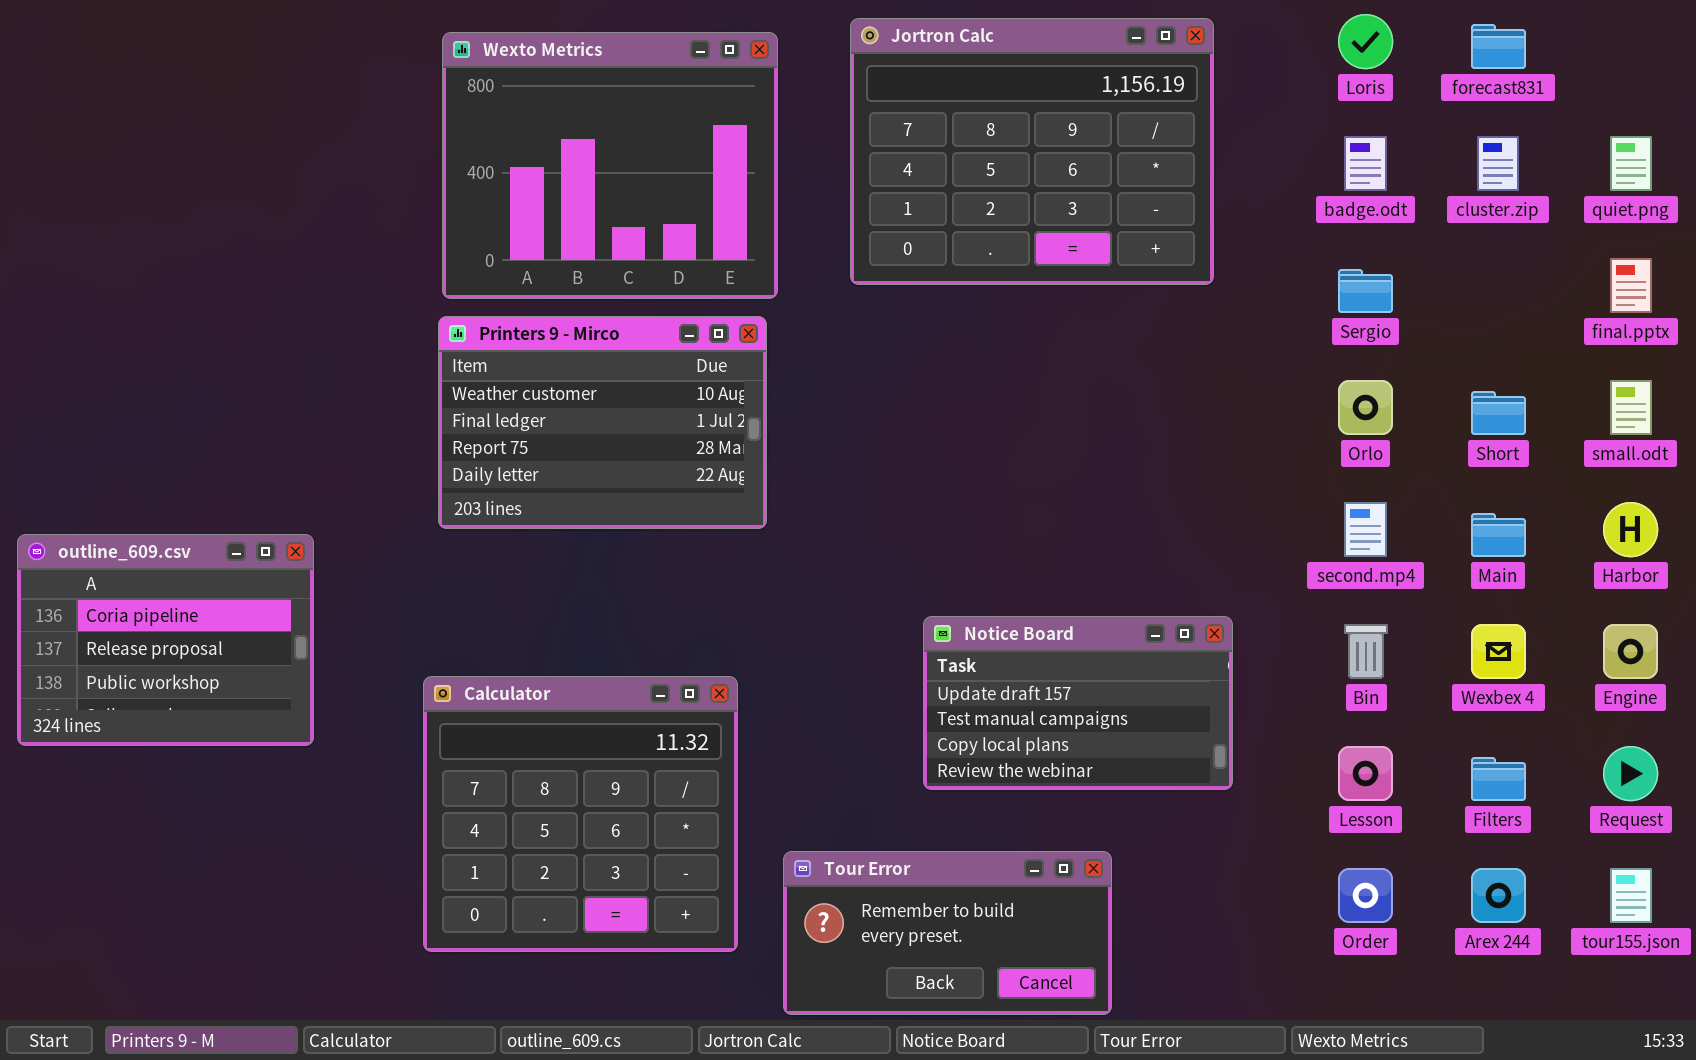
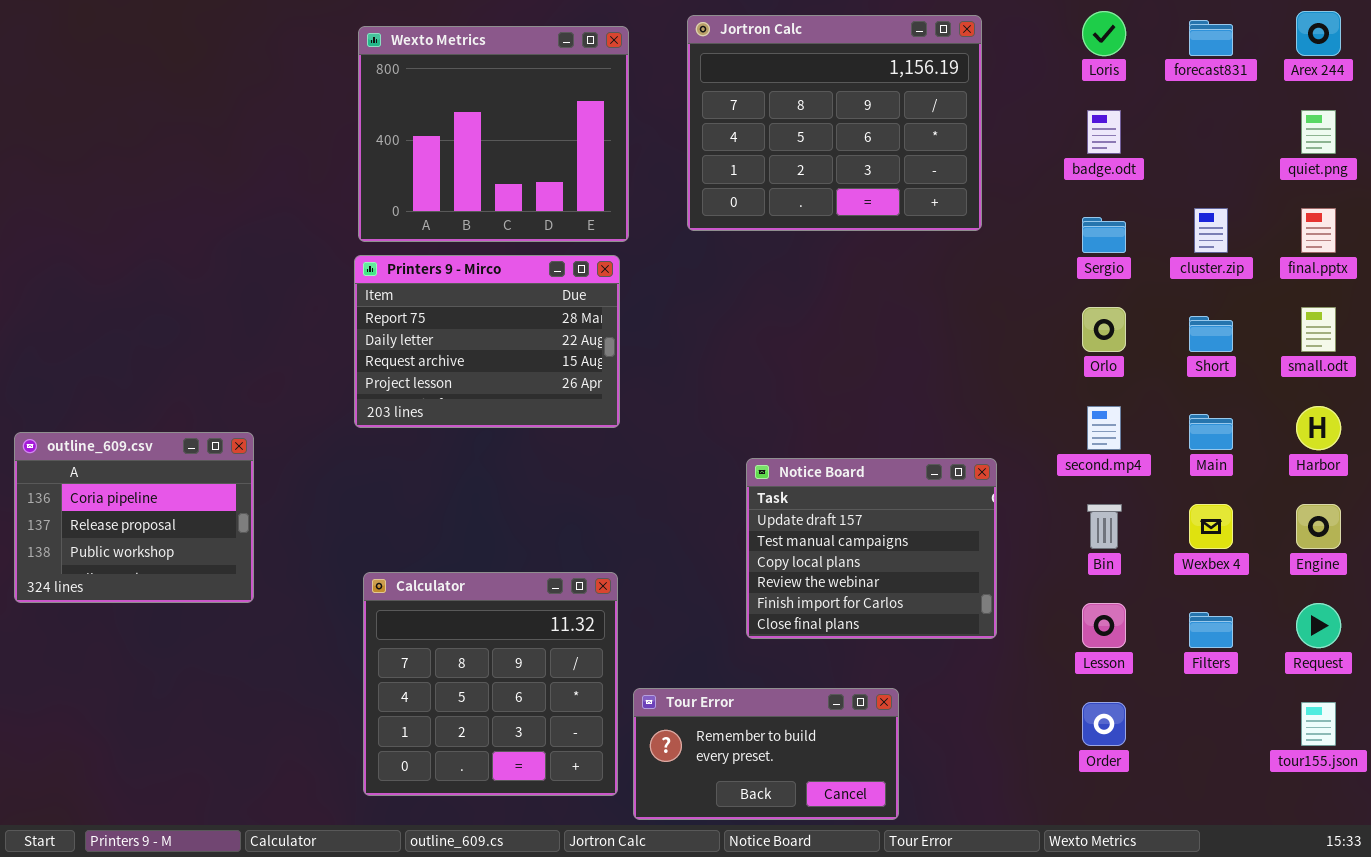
cluster.zip: [1477,136,1519,191] -> [1194,208,1228,253], moved
Printers 9 - Mirco: [438,316,767,529] -> [354,255,620,428], scrolled down 2 rows
Notice Board: [923,616,1233,790] -> [746,458,997,639], resized
Calculator: [423,676,738,952] -> [363,572,618,796], moved
Arex 244: [1471,868,1526,923] -> [1296,11,1341,56], moved

